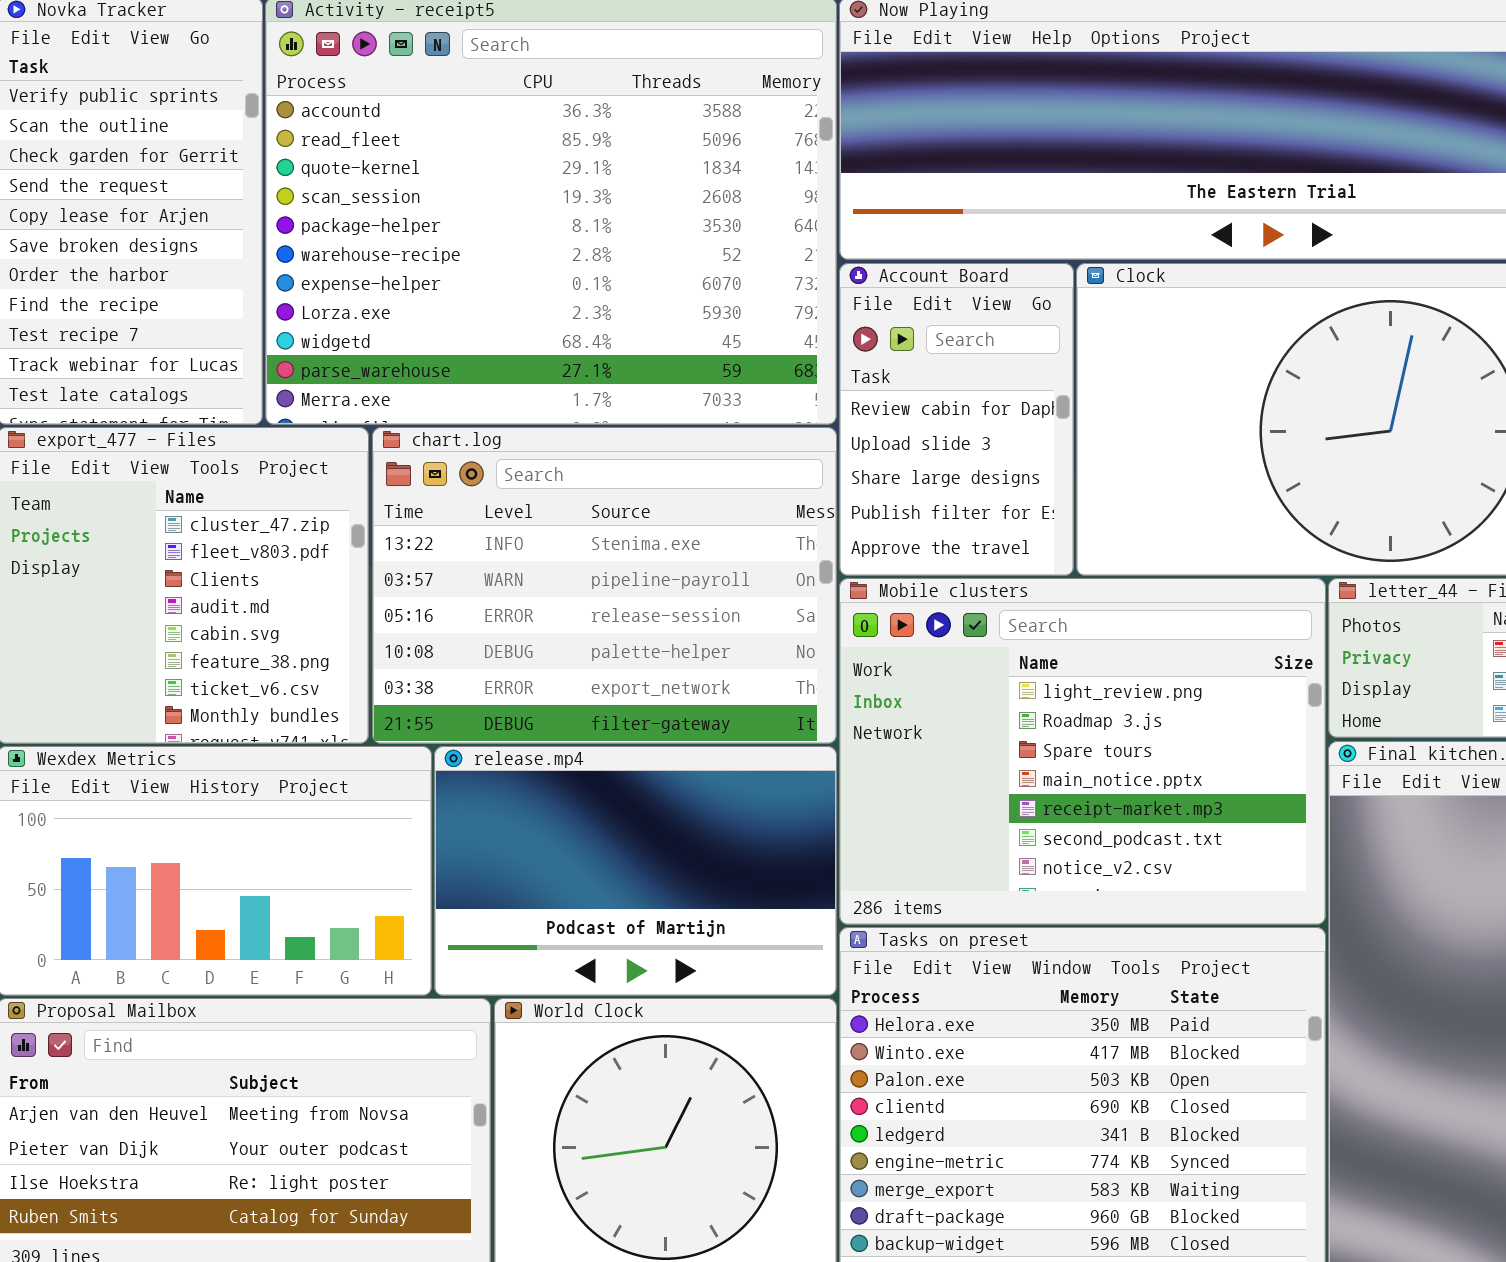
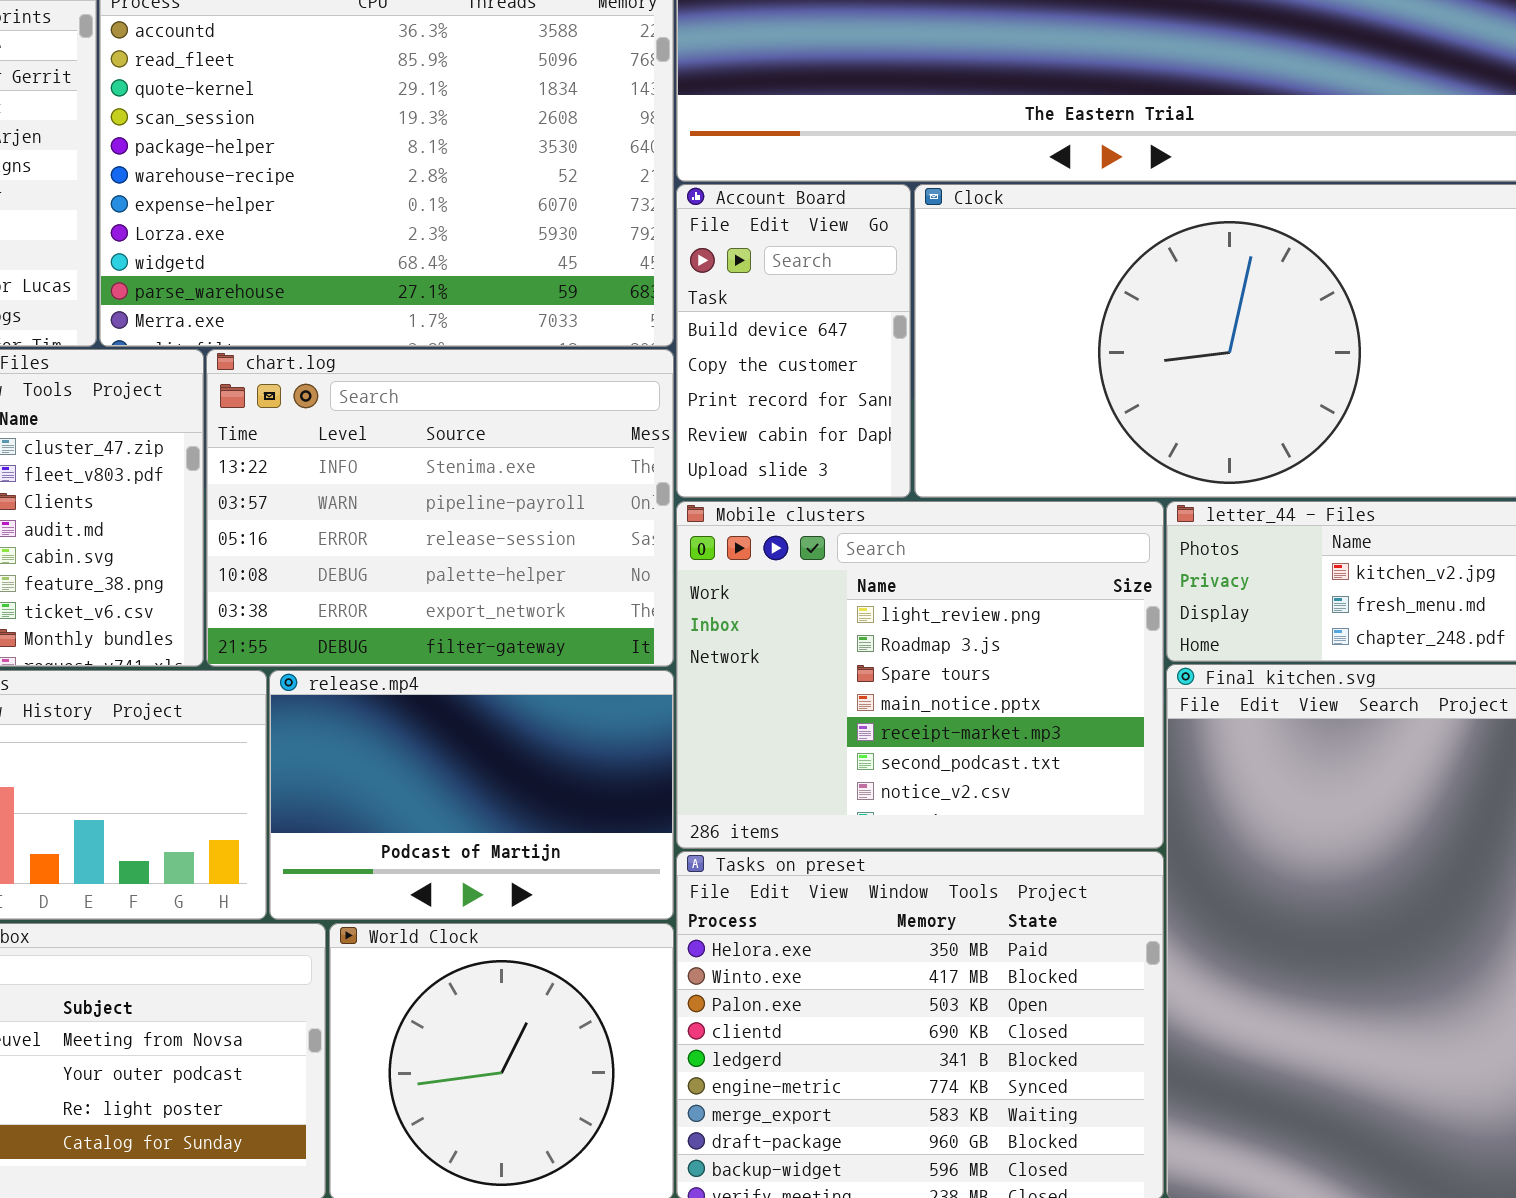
Account Board: [839,263,1074,576] -> [676,184,911,498], scrolled up 3 rows

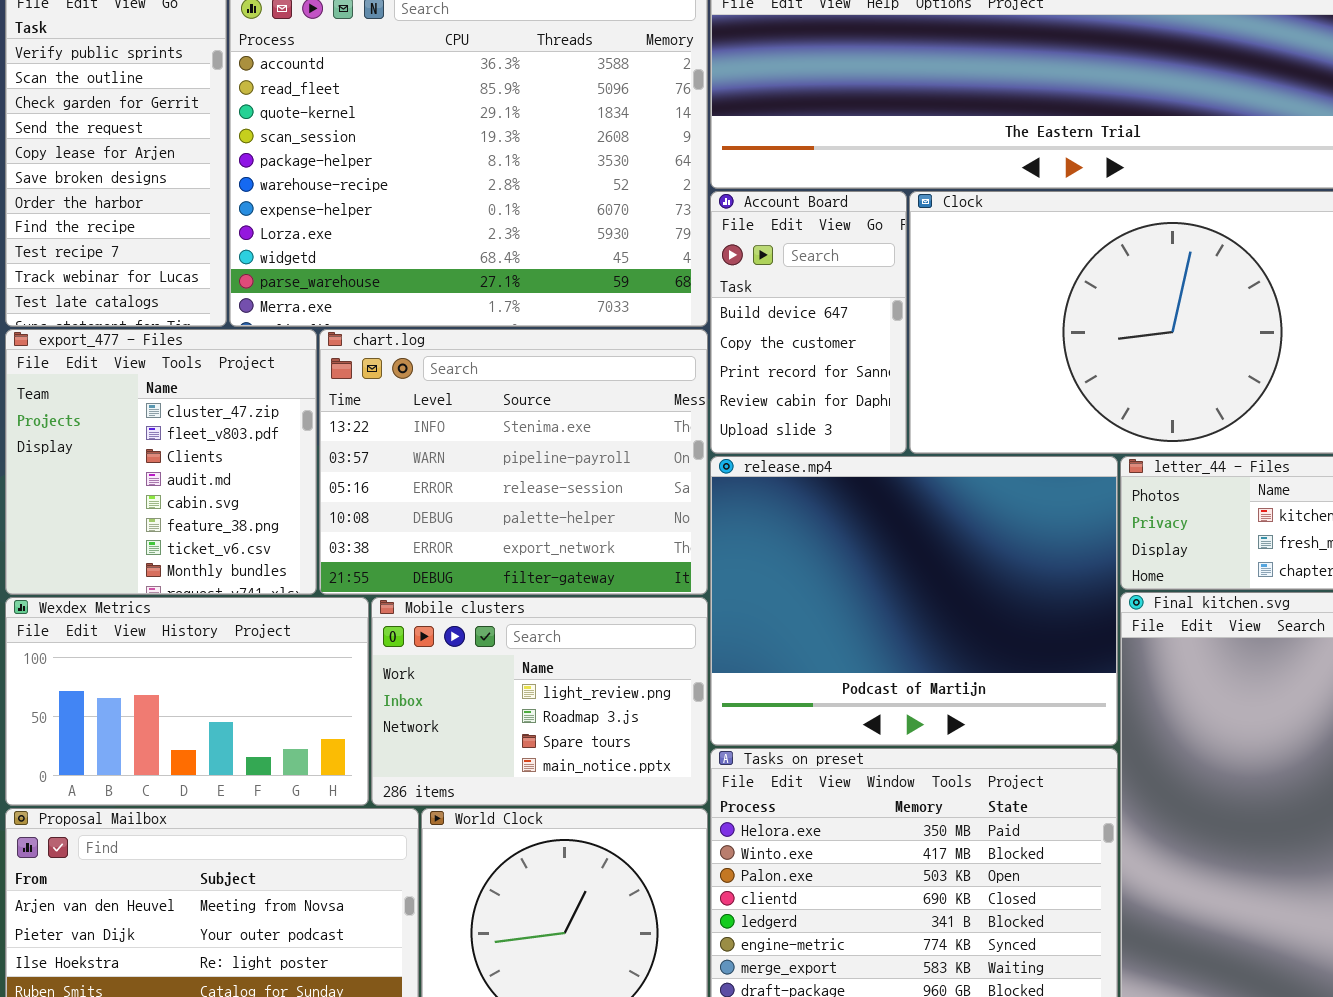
Mobile clusters: [676,501,1164,849] -> [371,597,708,806], moved, resized
release.mp4: [269,670,674,920] -> [710,456,1118,746], moved, resized

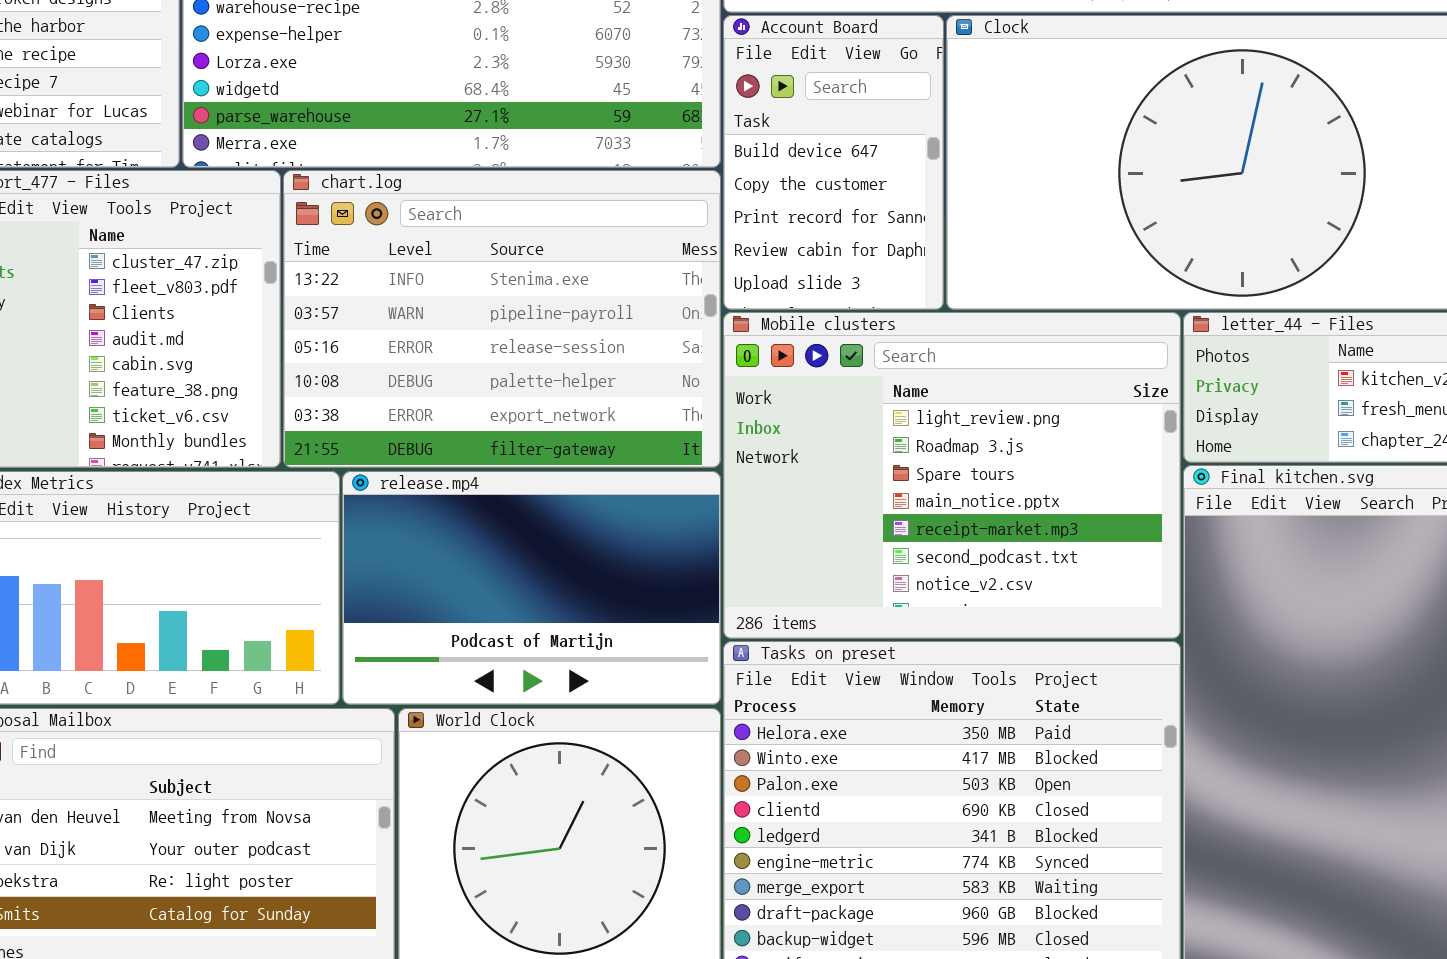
release.mp4: [710,456,1118,746] -> [342,471,721,705], moved, resized
Mobile clusters: [371,597,708,806] -> [723,312,1181,639], moved, resized

